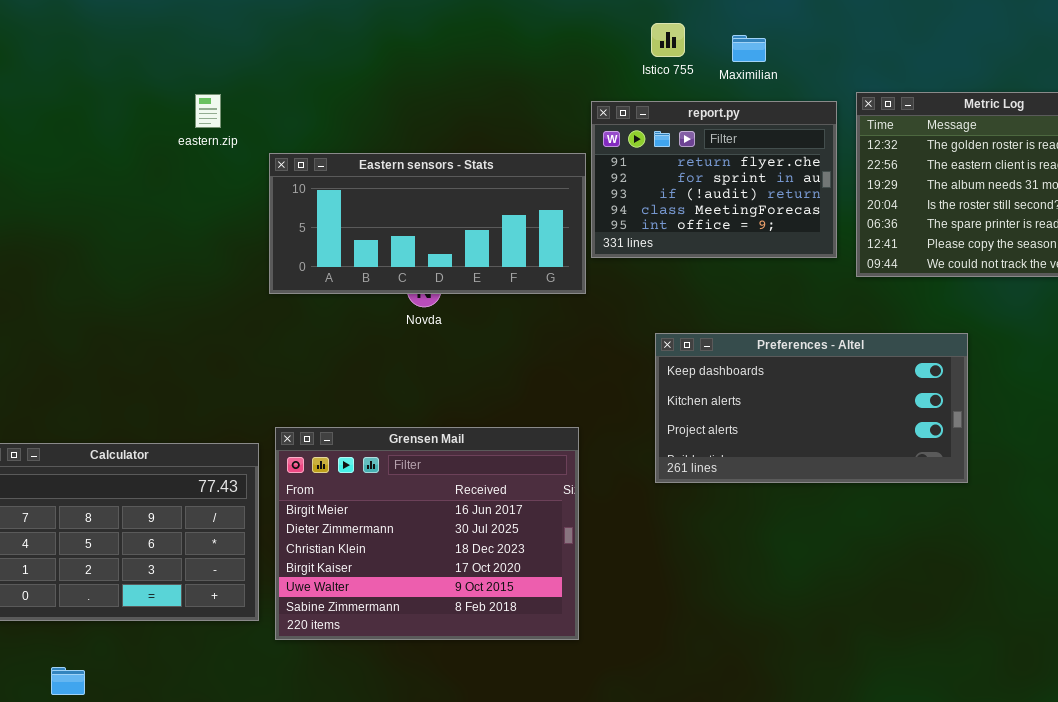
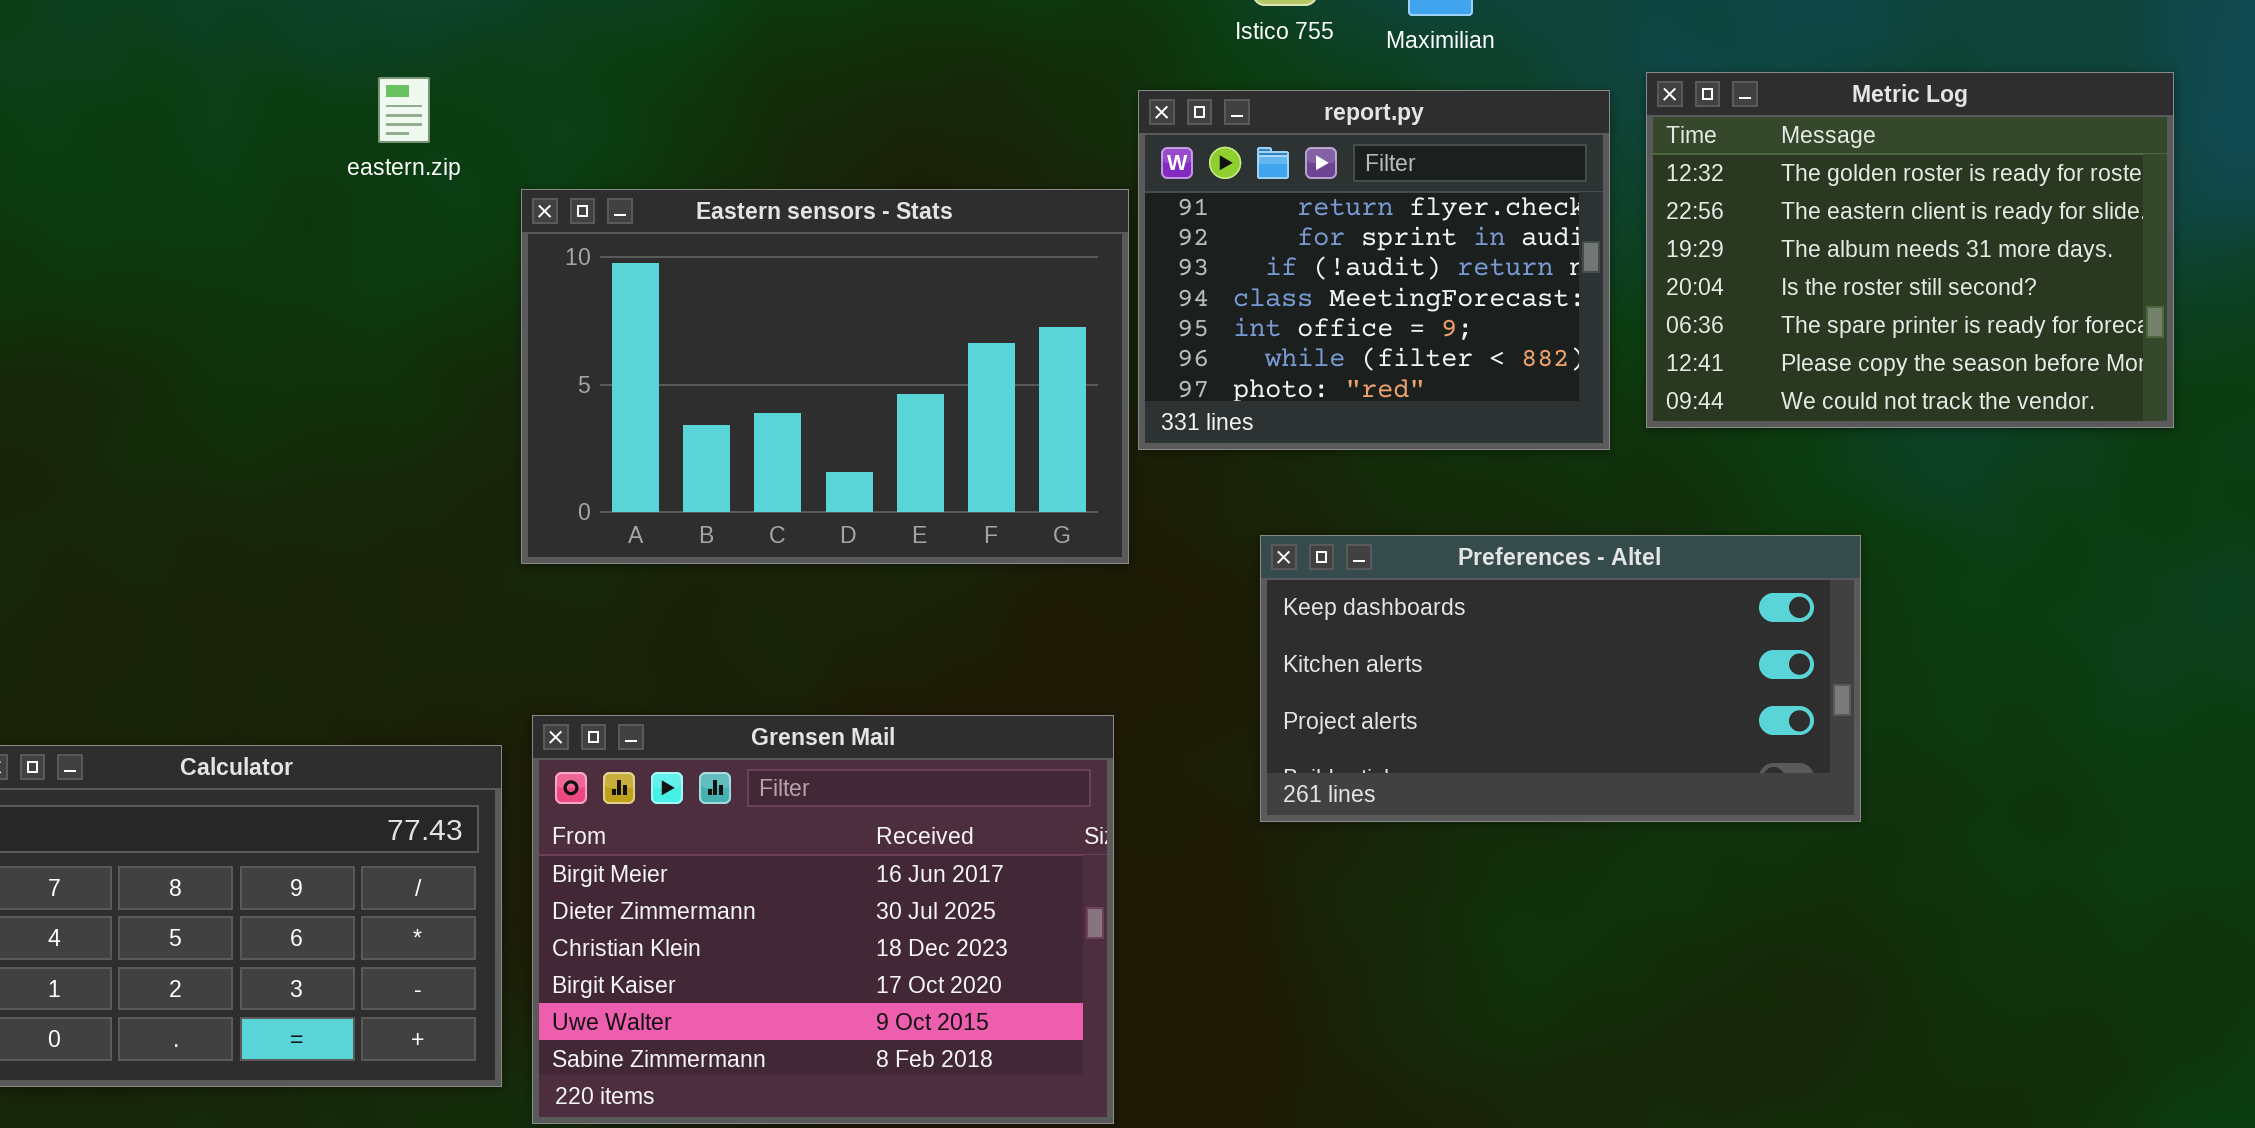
report.py: [591,101,837,258] -> [1138,90,1610,450], resized
Eastern sensors - Stats: [269,153,586,294] -> [521,189,1129,564], resized

